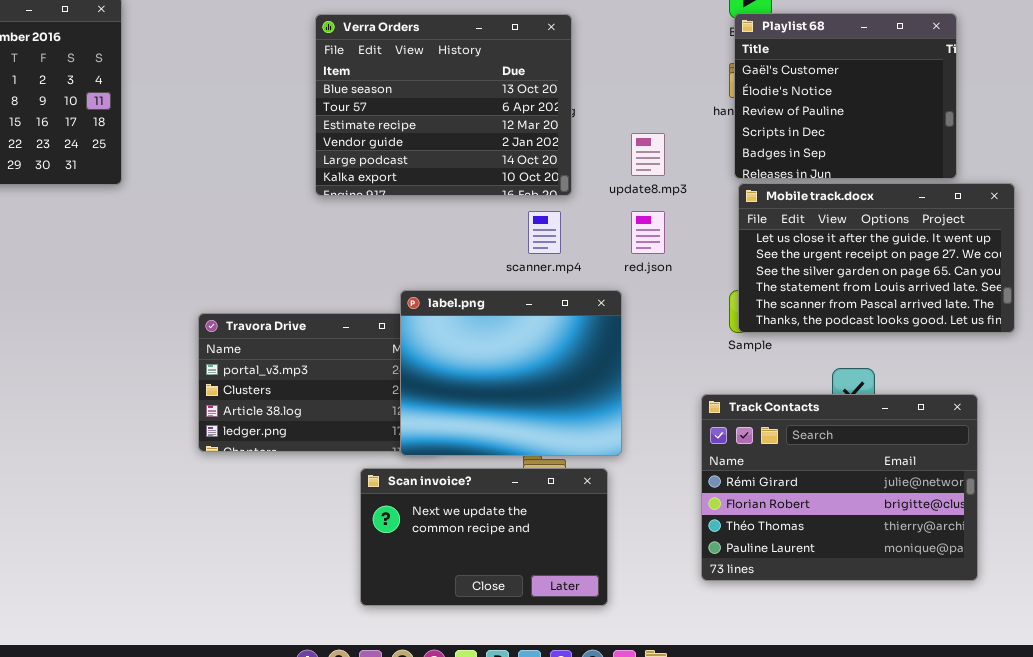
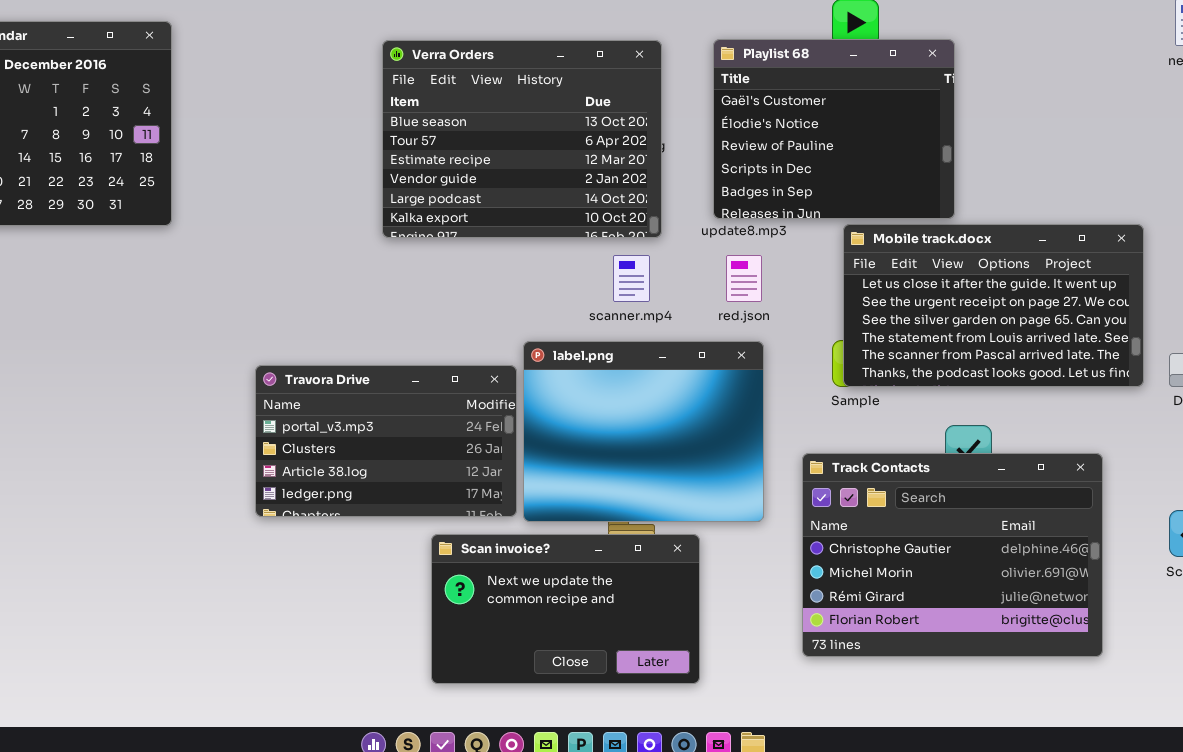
Playlist 68: [734,13,957,179] -> [713,39,955,219], moved
label.png: [400,290,622,456] -> [523,341,764,522], moved
Track Contacts: [701,394,978,581] -> [802,453,1103,657], scrolled up 2 rows

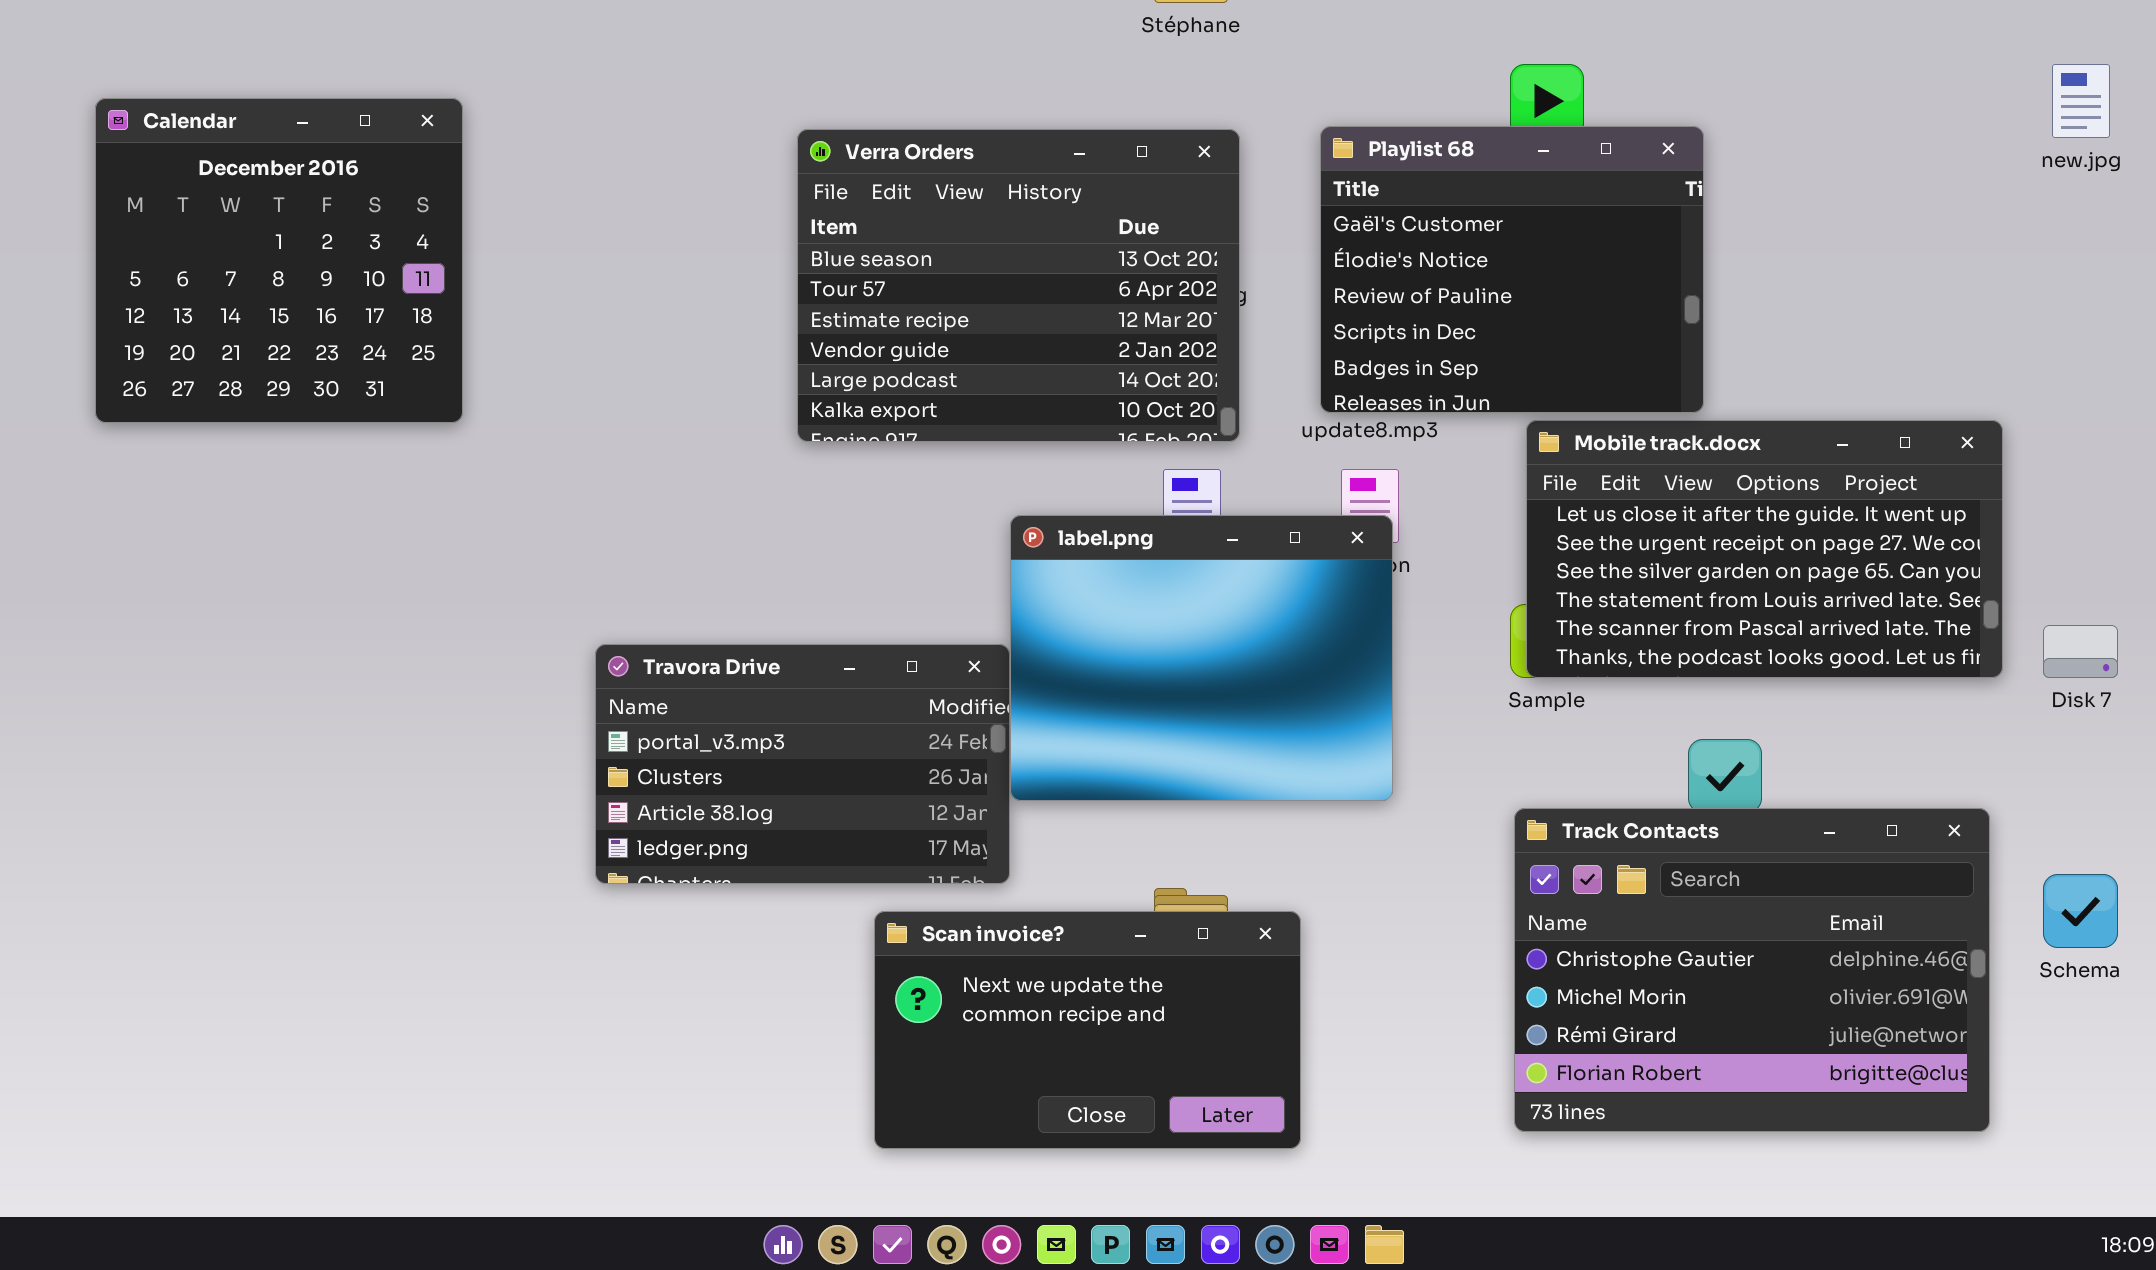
label.png: [523,341,764,522] -> [1010,515,1393,801], moved
Track Contacts: [802,453,1103,657] -> [1514,808,1990,1132], moved

